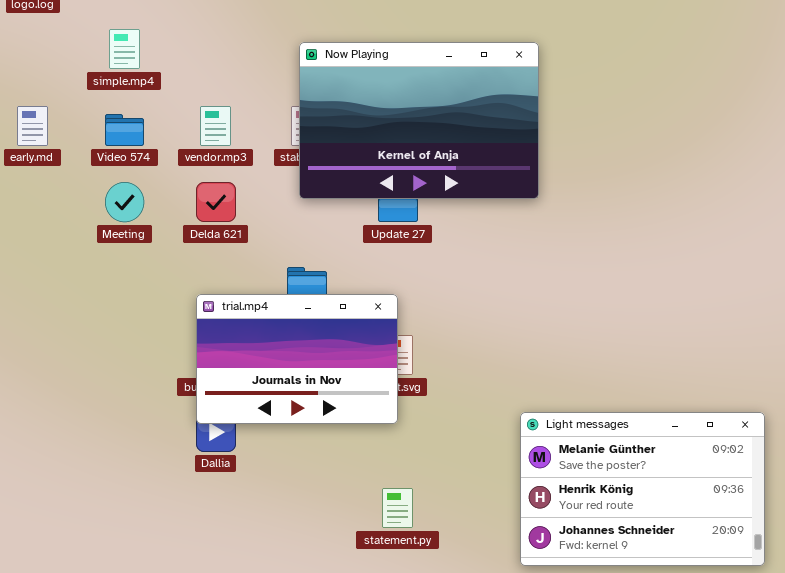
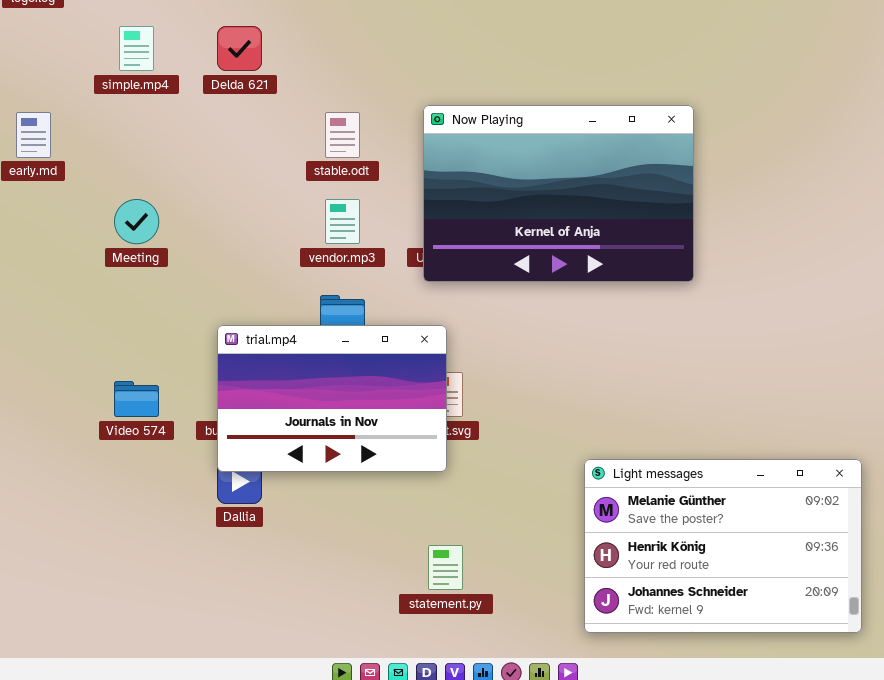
Now Playing: [299,42,539,199] -> [423,105,694,282], moved
vendor.mp3: [200,106,231,146] -> [325,199,360,244], moved
Video 574: [105,114,144,146] -> [114,381,159,417], moved
Delda 621: [196,182,236,222] -> [217,26,262,71], moved

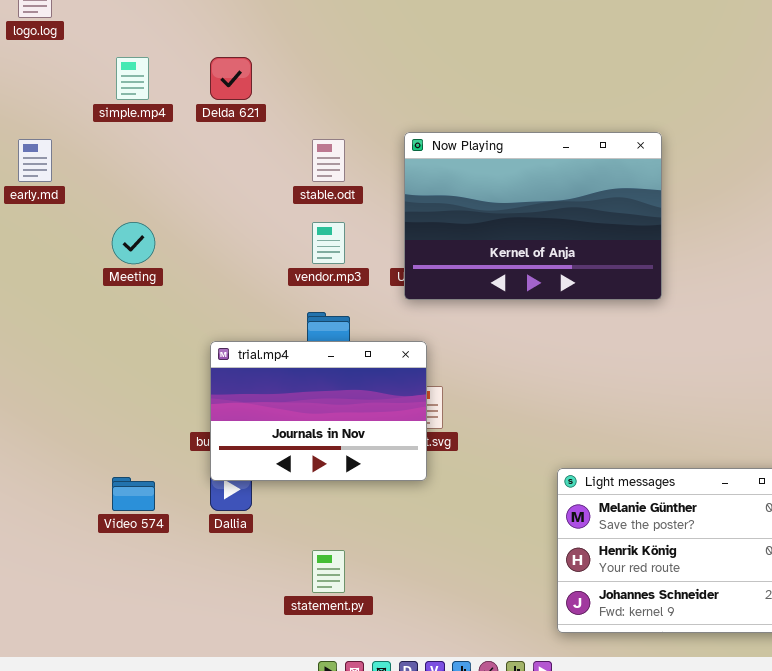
Video 574: [114,381,159,417] -> [112,477,155,511], moved
statement.py: [428,545,463,590] -> [312,550,345,593], moved

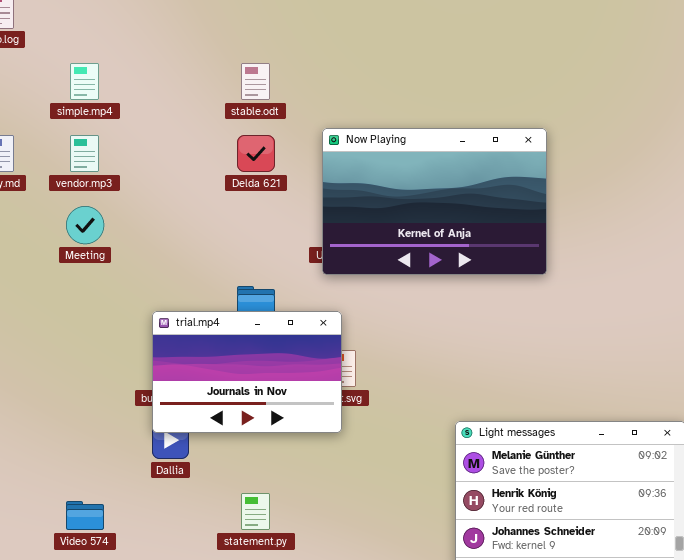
Delda 621: [210,57,252,100] -> [237,135,275,172], moved
stable.odt: [312,139,345,182] -> [241,63,270,100], moved
vendor.mp3: [312,222,345,264] -> [70,135,99,172], moved
Video 574: [112,477,155,511] -> [66,501,104,530], moved

